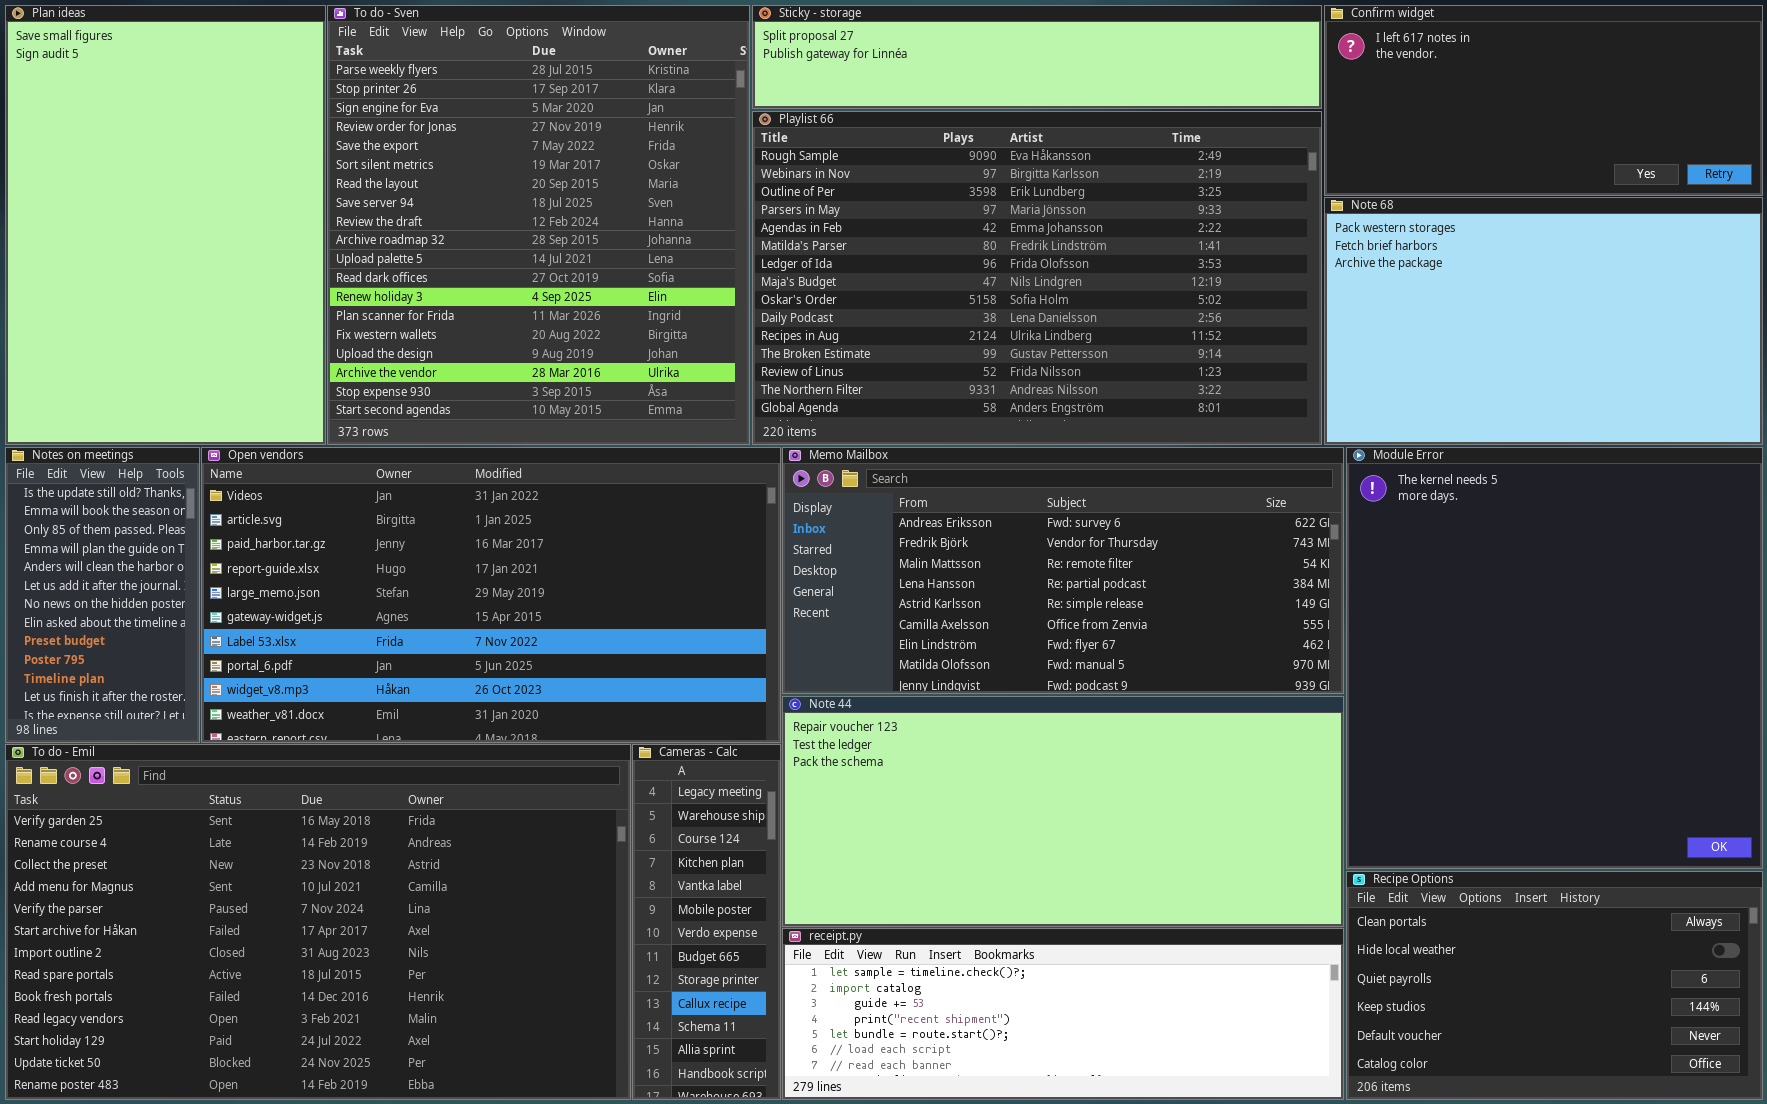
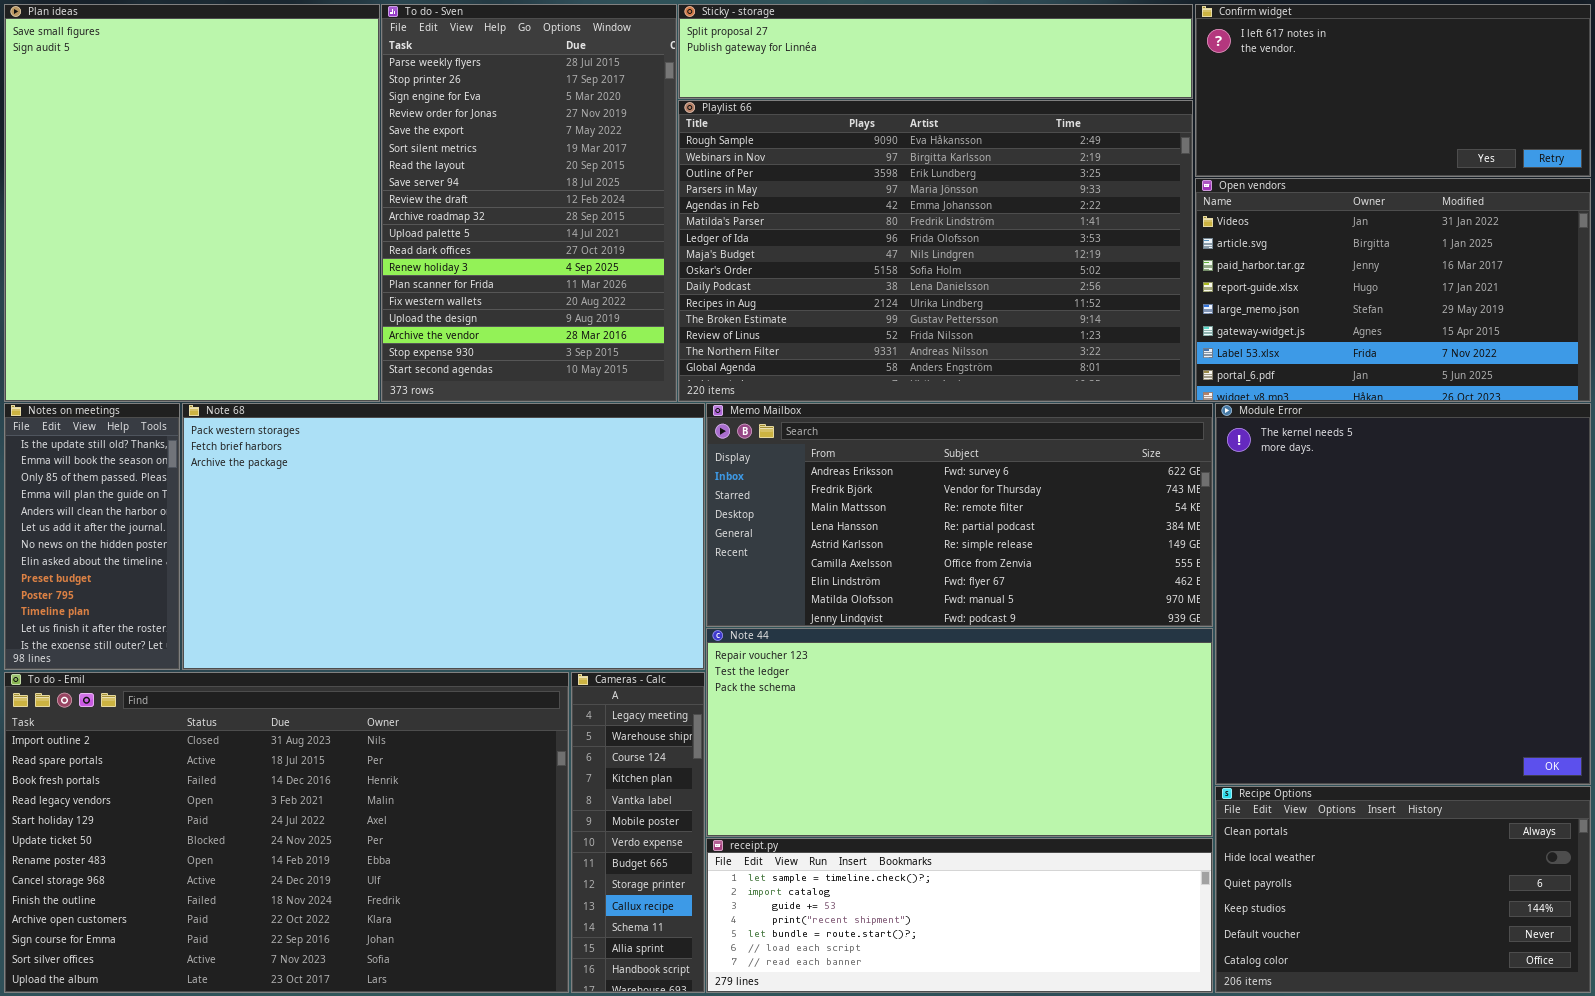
Plan ideas: [5,5,326,445] -> [4,4,380,402], resized
To do - Sven: [327,5,750,445] -> [381,4,677,402], resized
Note 68: [1324,197,1763,445] -> [182,403,705,670], moved, resized
Open vendors: [201,447,781,743] -> [1195,178,1591,402], moved, resized
To do - Emil: [5,744,631,1100] -> [4,672,569,993], scrolled down 6 rows

